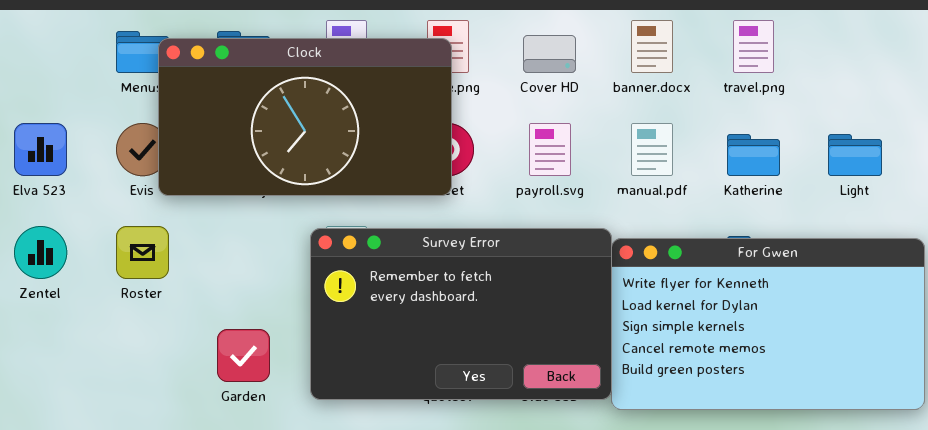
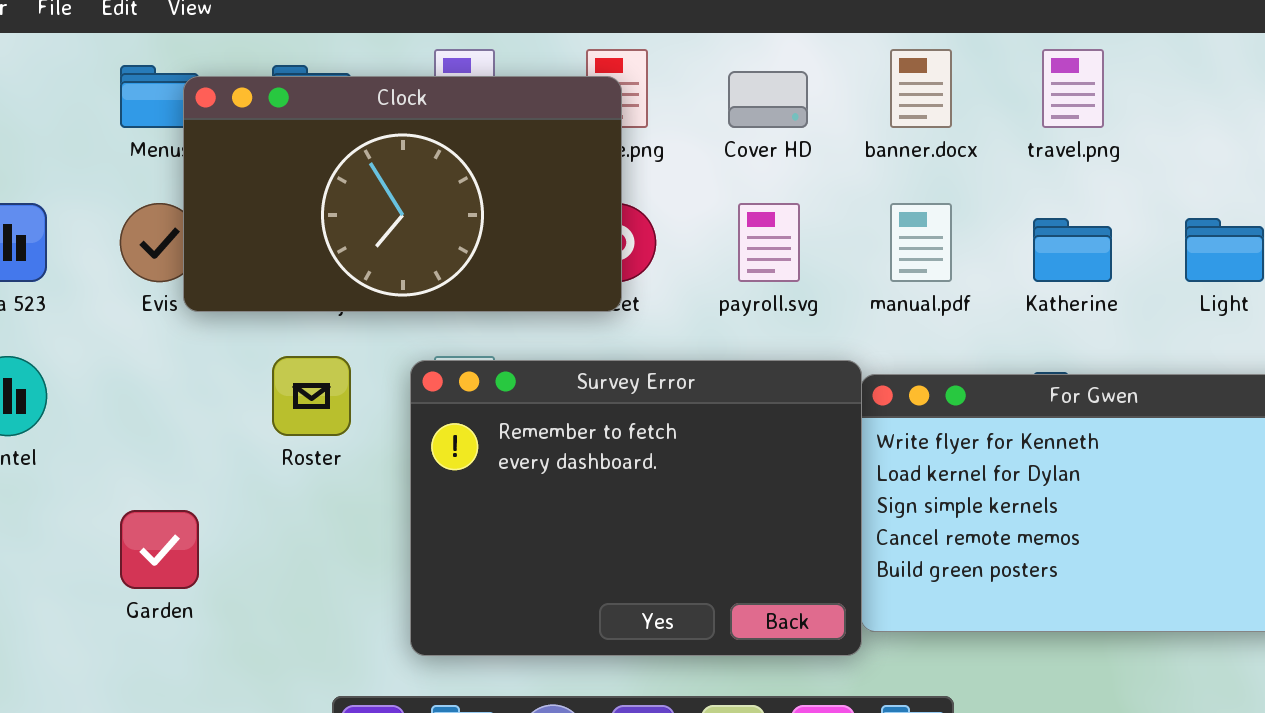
Roster: [116,226,169,279] -> [272,356,351,436], moved
Survey Error: [310,228,612,400] -> [410,360,862,656], resized
Garden: [217,329,270,382] -> [120,510,199,589], moved

